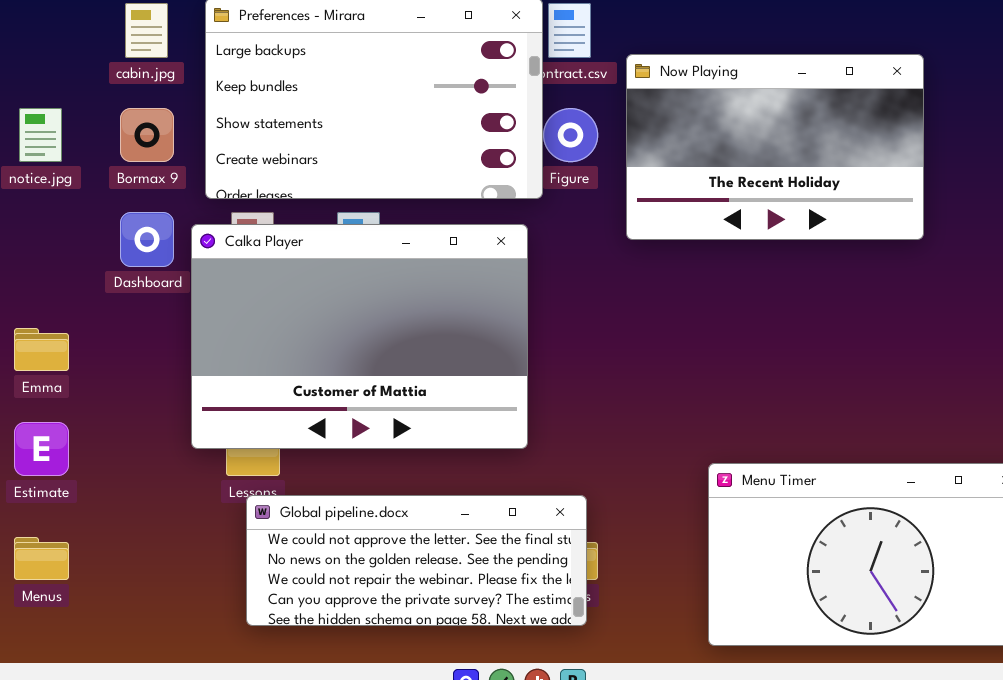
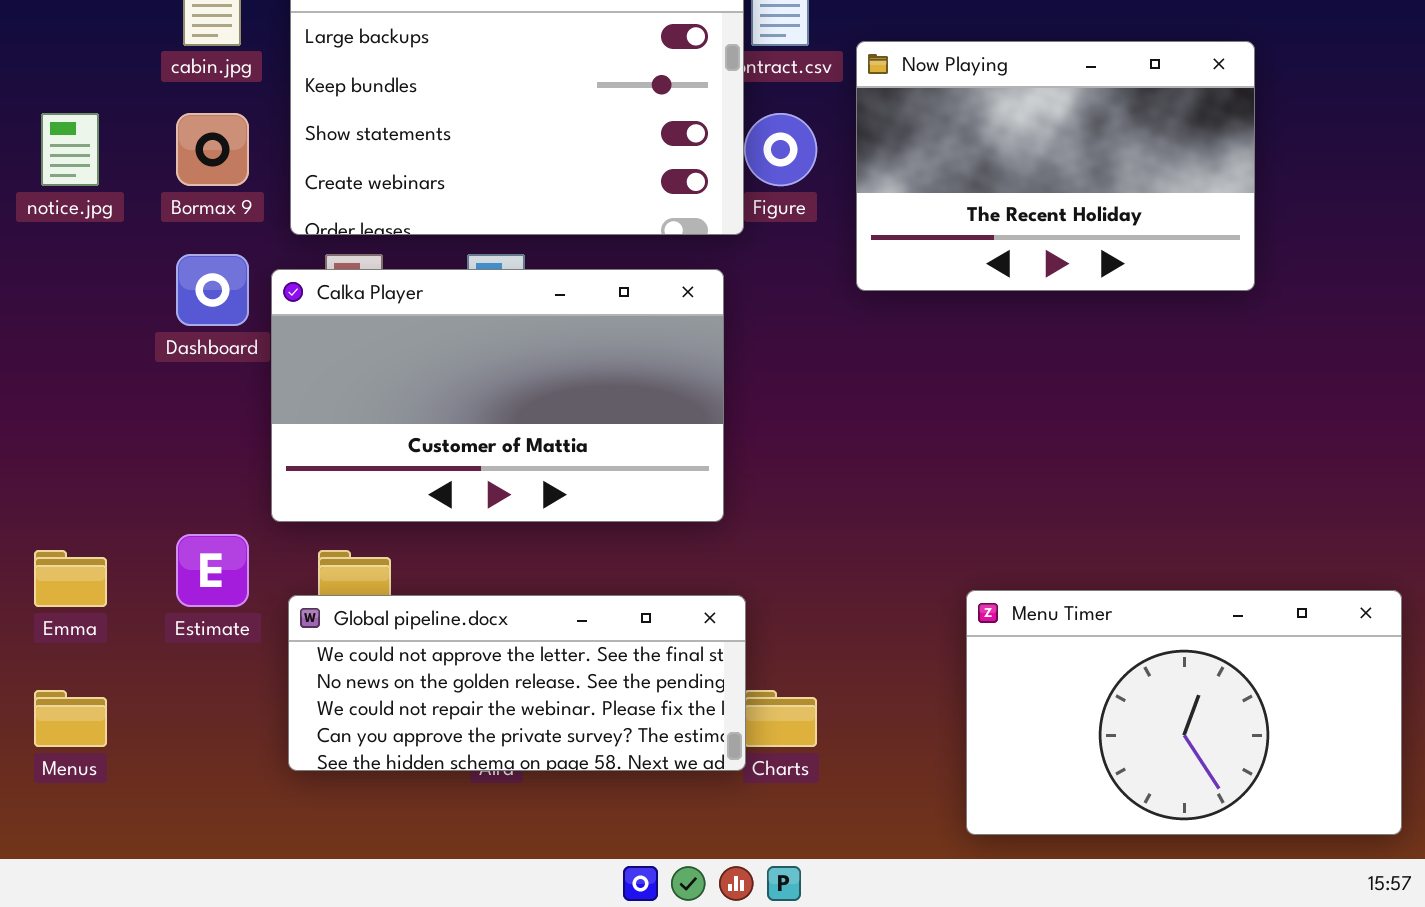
Calka Player: [191,224,528,449] -> [271,269,724,522], resized
Emma: [14,328,69,371] -> [34,550,107,607], moved
Estimate: [14,422,69,476] -> [176,534,249,607], moved
Global pipeline.docx: [246,495,587,626] -> [288,595,746,771], moved

